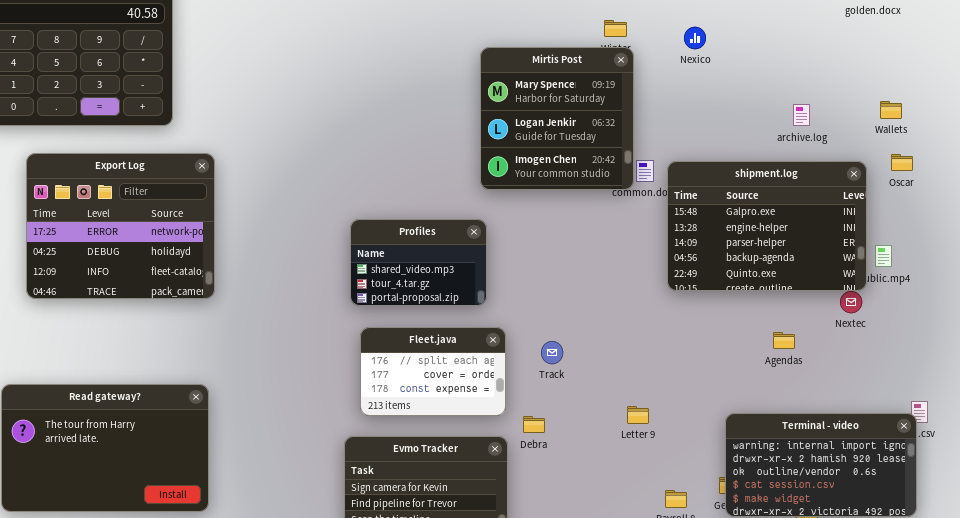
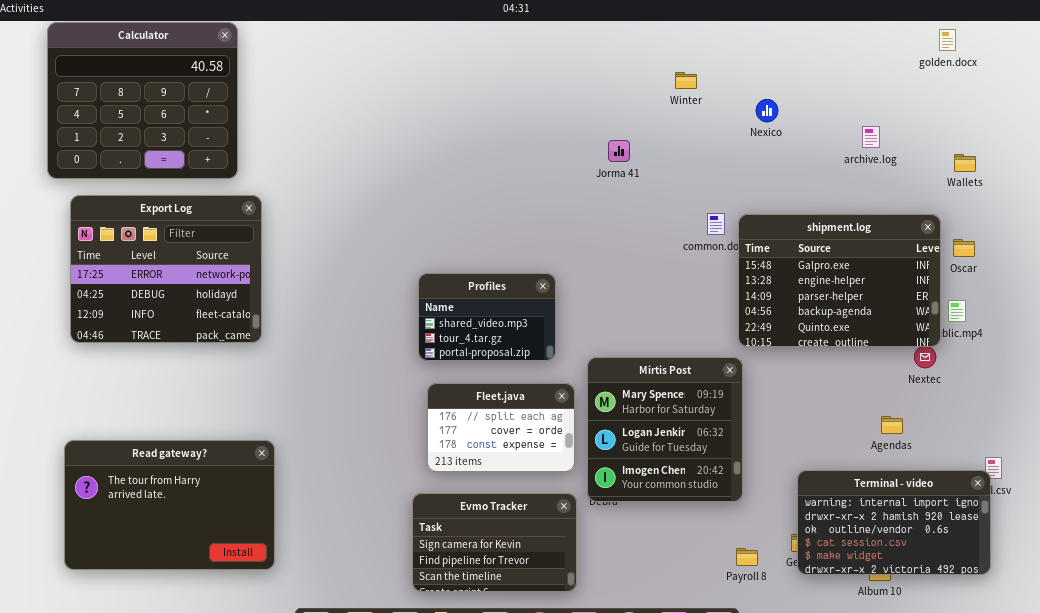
Nexico: [684,27,706,49] -> [756,99,778,122], moved
Mirtis Post: [480,47,634,190] -> [587,357,743,502], moved
archive.log: [793,104,810,126] -> [862,126,880,148], moved
Export Log: [26,153,215,299] -> [70,195,262,343], moved
Oscar: [891,154,913,171] -> [953,239,975,257], moved
Agendas: [773,332,795,349] -> [881,416,903,434], moved

